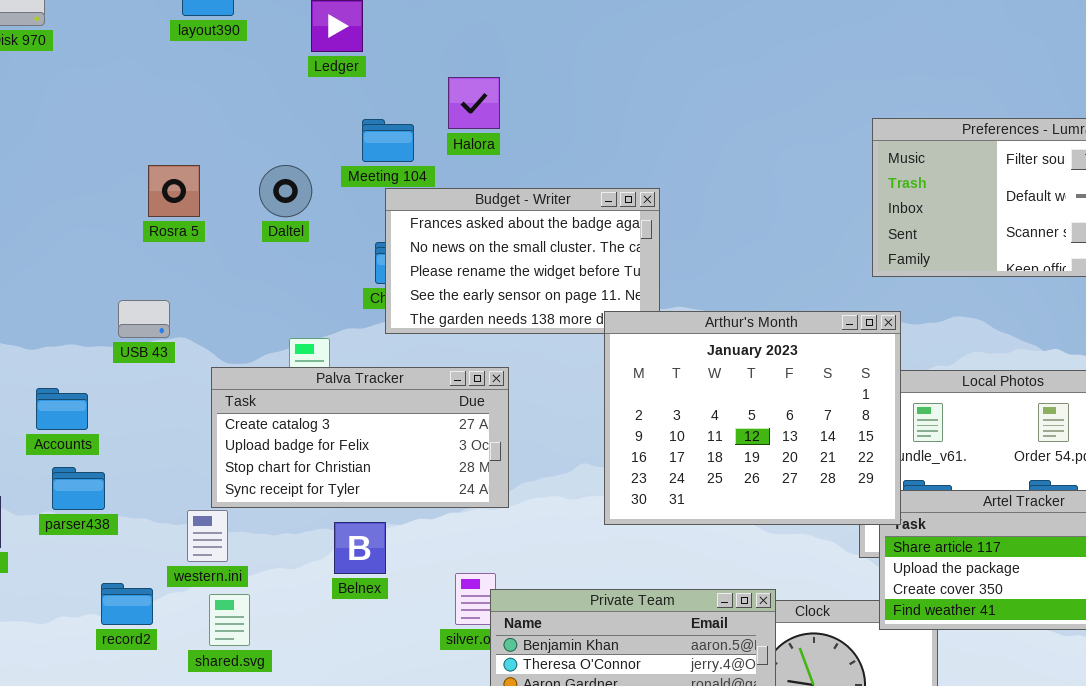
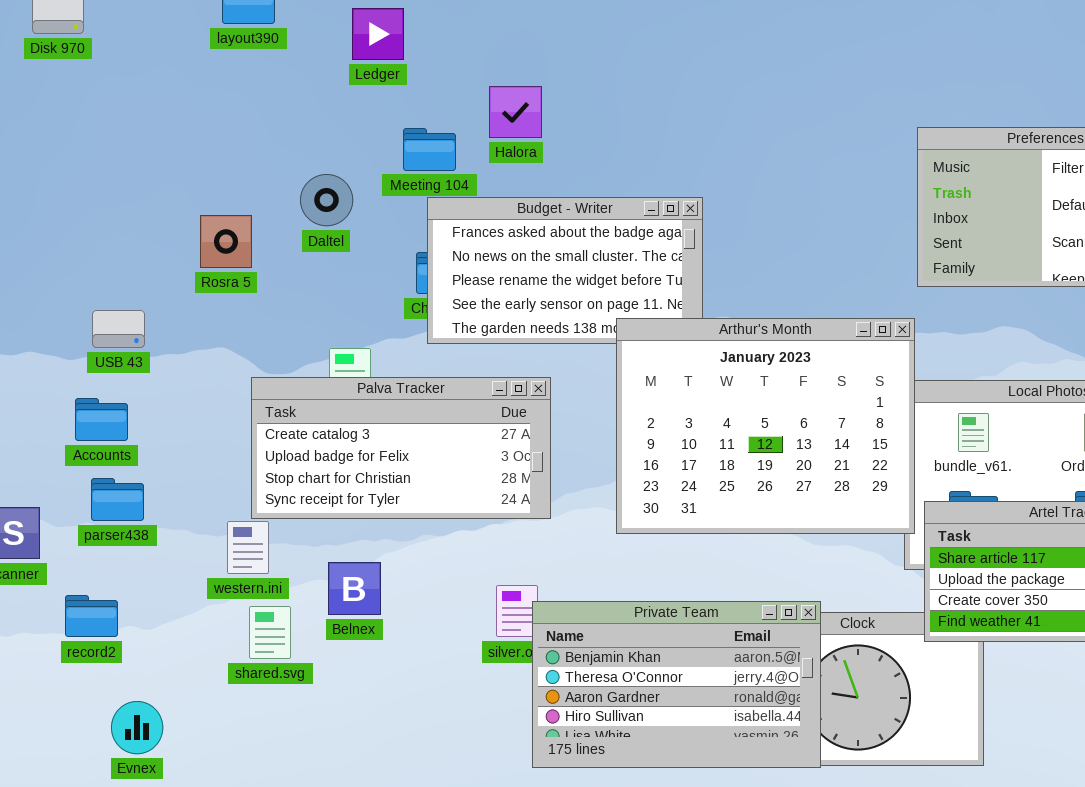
Rosra 5: [148,165,200,217] -> [200,215,252,268], moved
USB 43: [118,300,170,338] -> [92,310,145,348], moved
Arthur's Month: [604,311,901,525] -> [616,318,915,534], moved
Belnex: [334,522,386,574] -> [328,562,381,615], moved
record2: [101,583,153,625] -> [65,595,118,637], moved

